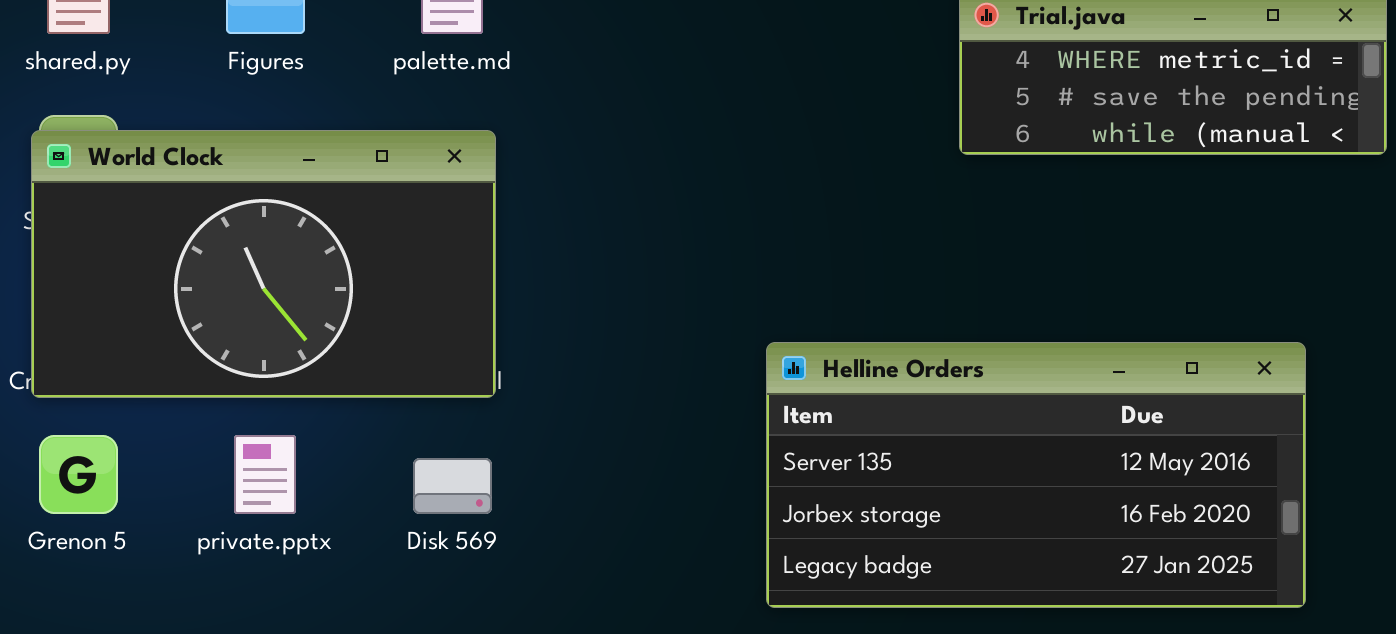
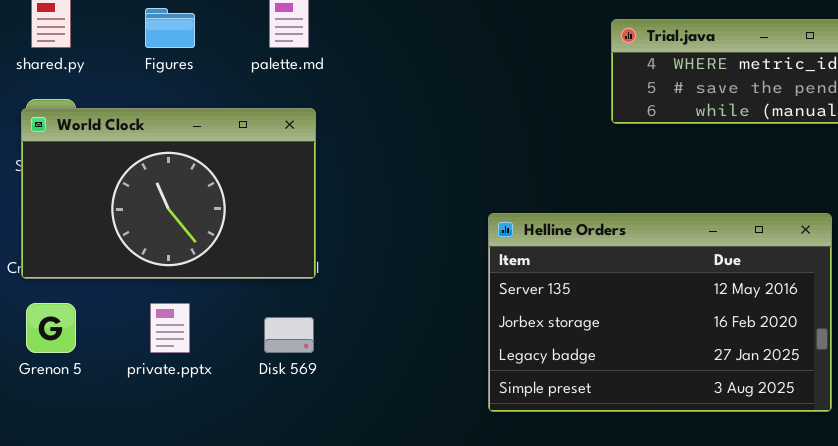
Helline Orders: [766,342,1306,608] -> [488,213,832,412], resized

